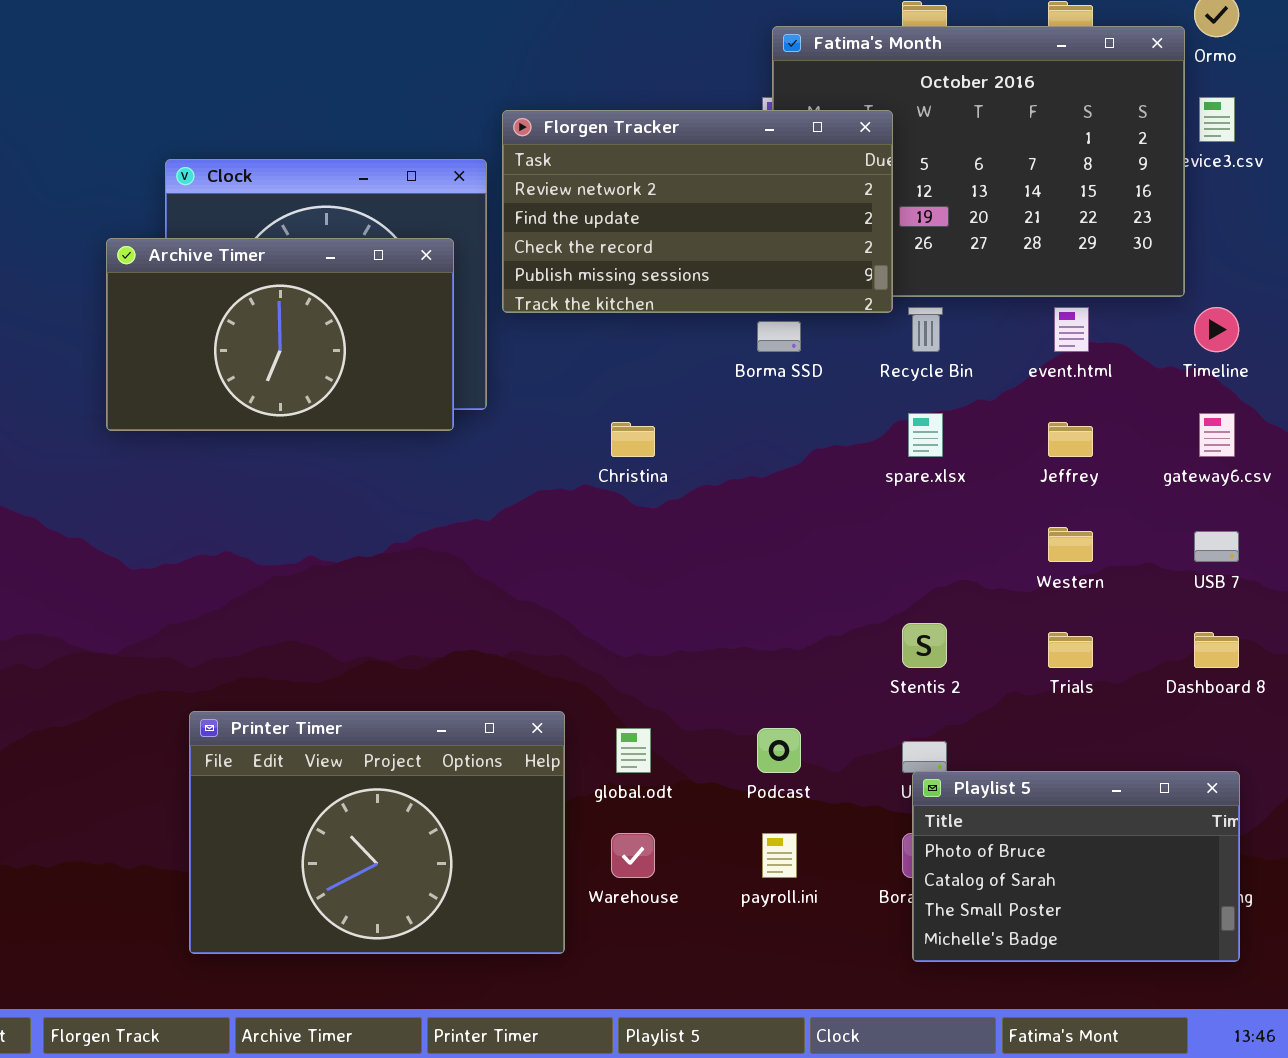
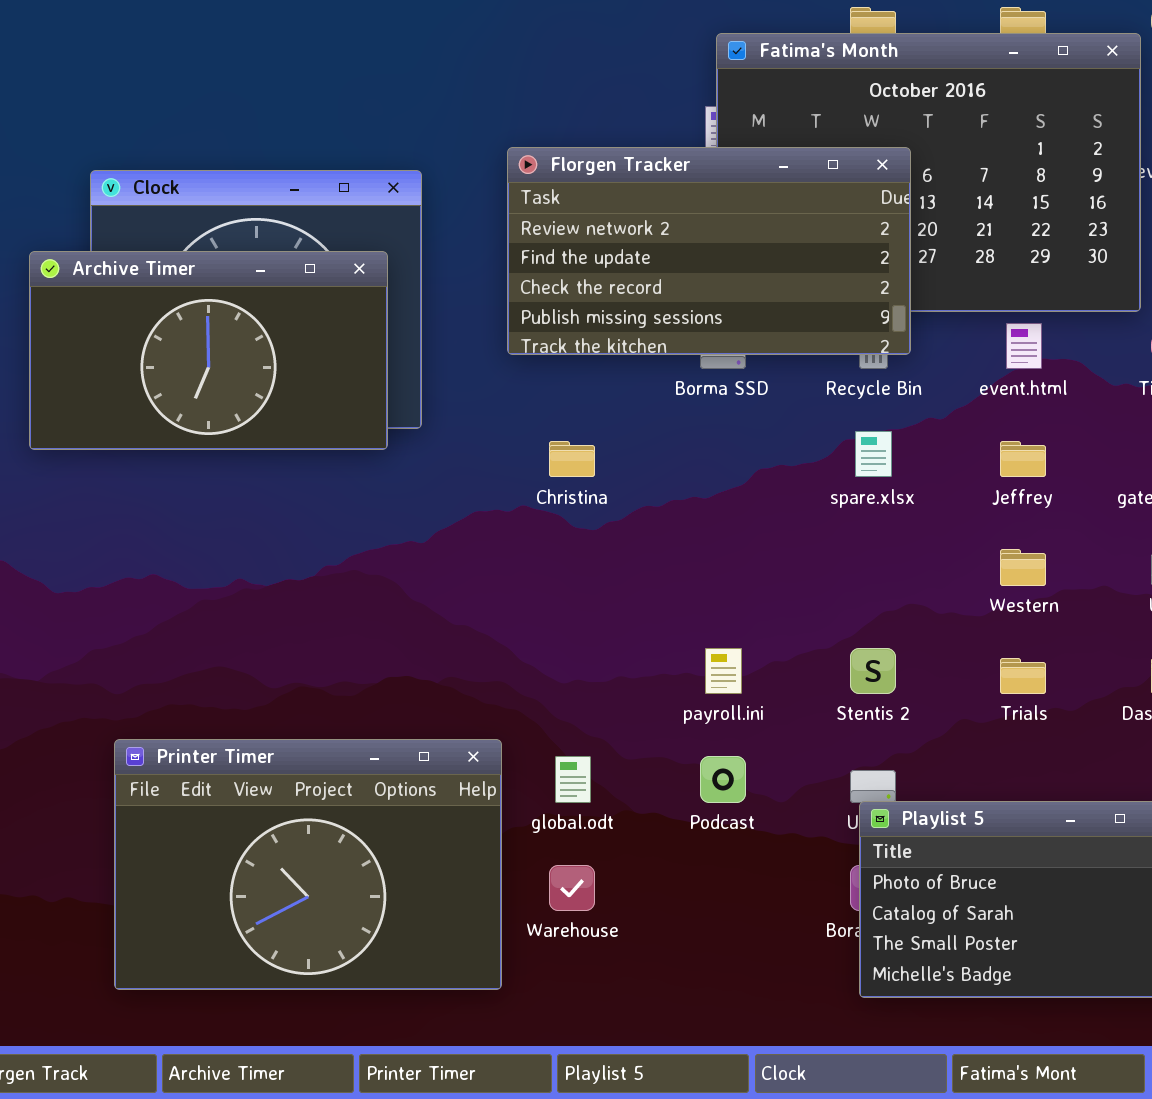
Florgen Tracker: [502,110,893,313] -> [507,147,911,355], moved
payroll.ini: [762,833,797,878] -> [705,648,742,694], moved

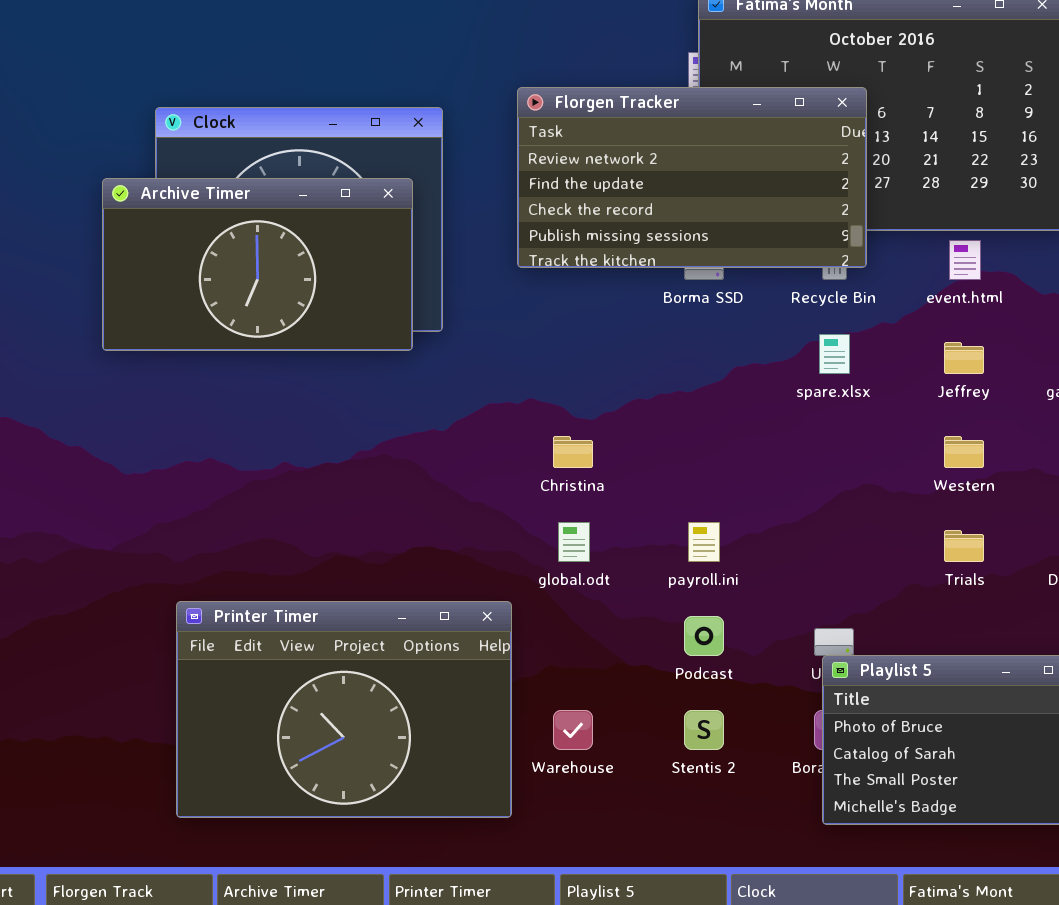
Christina: [549,441,595,477] -> [553,436,593,468], moved
Stentis 2: [850,648,896,694] -> [684,710,724,750], moved
global.odt: [555,756,591,803] -> [558,522,590,562], moved

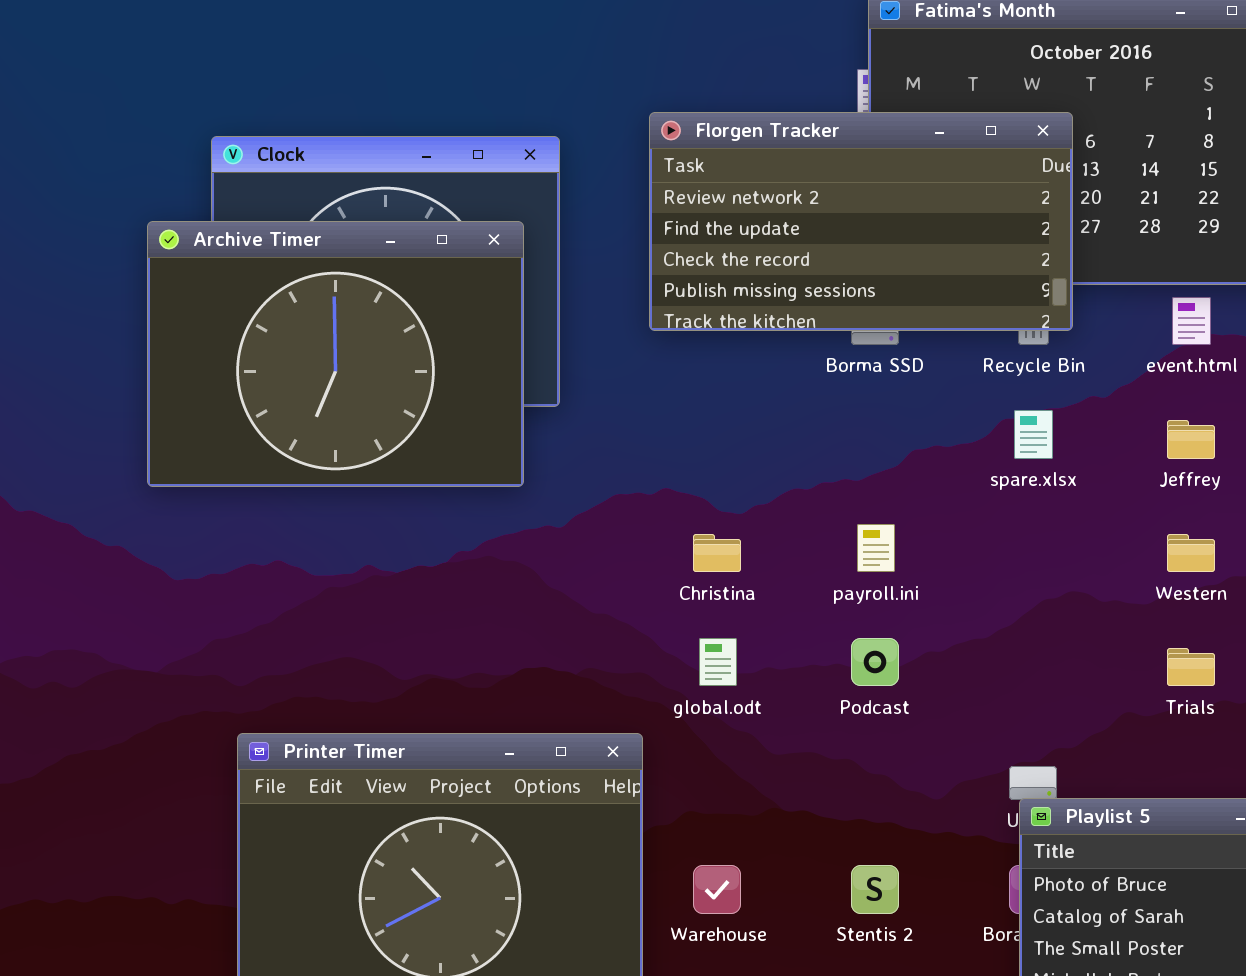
Archive Timer: [102,178,413,351] -> [147,221,524,487], resized
payroll.ini: [688,522,720,562] -> [857,524,895,572], moved
Podcast: [684,616,724,656] -> [851,638,899,686], moved

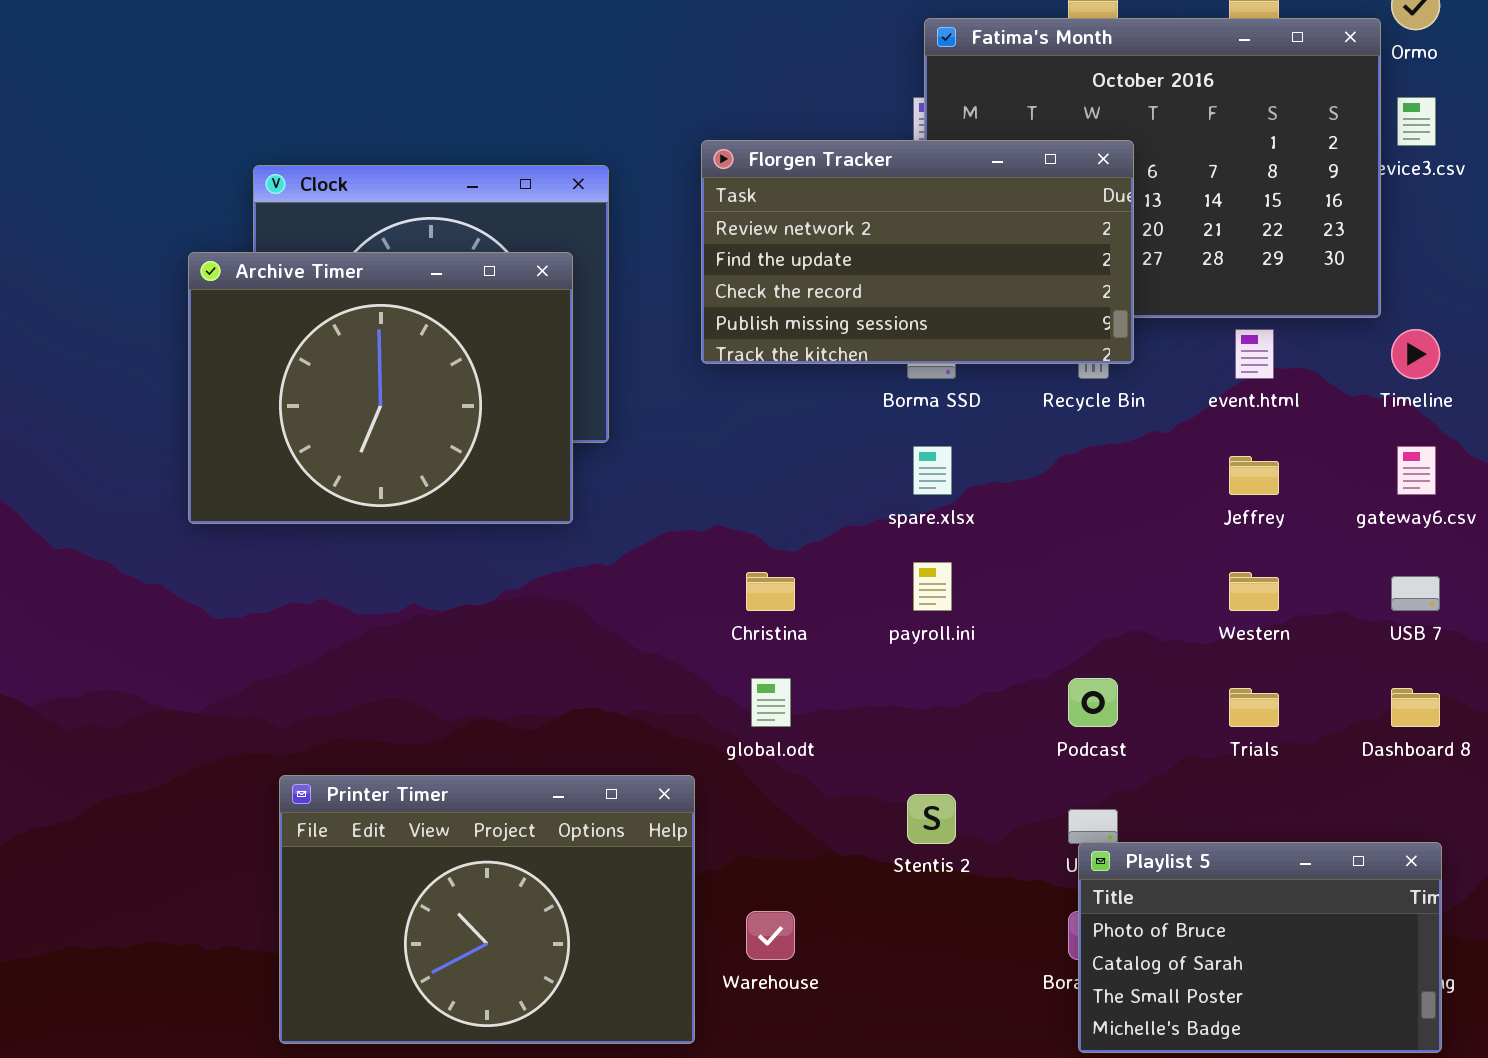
spare.xlsx: [1014,410,1053,459] -> [913,446,952,495], moved
Podcast: [851,638,899,686] -> [1068,678,1118,727], moved
Stentis 2: [851,865,899,914] -> [907,794,956,844], moved

